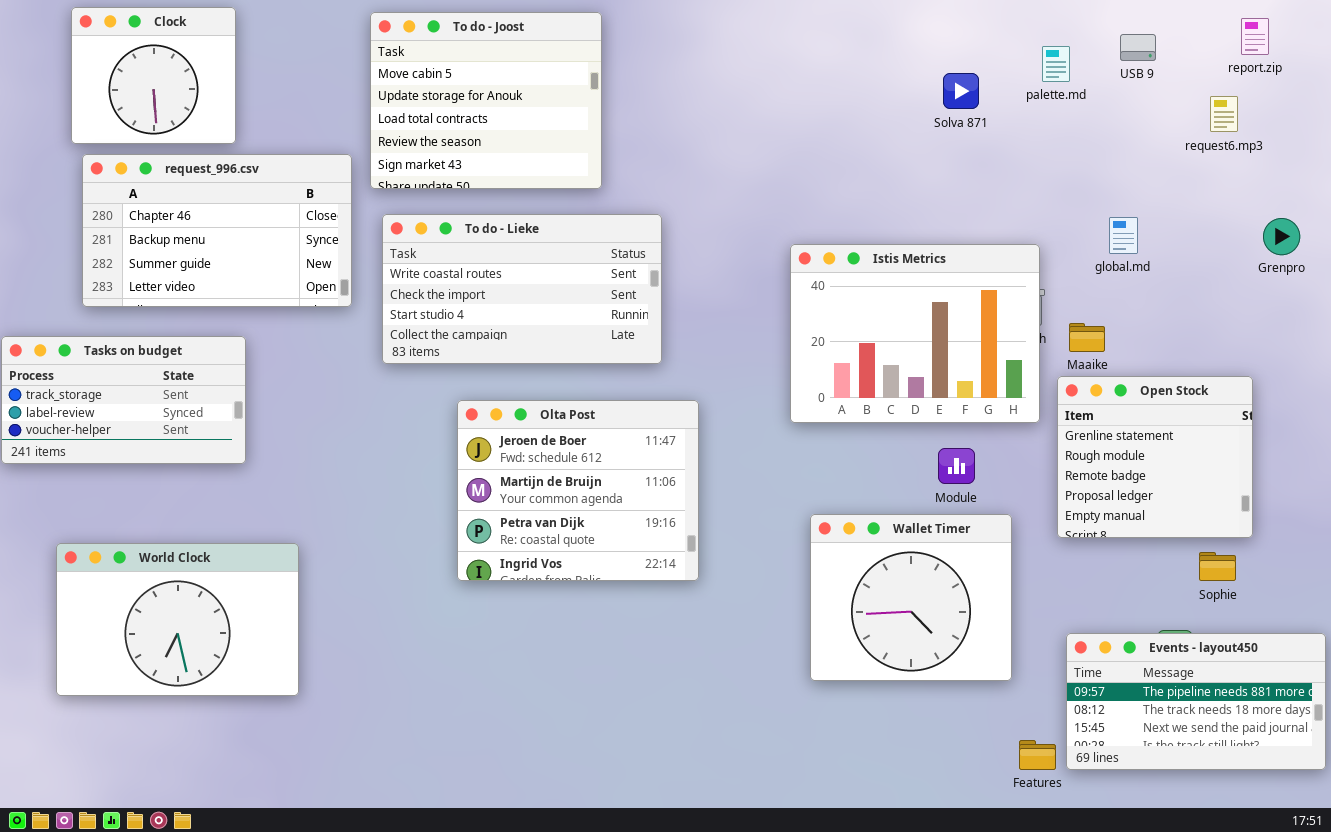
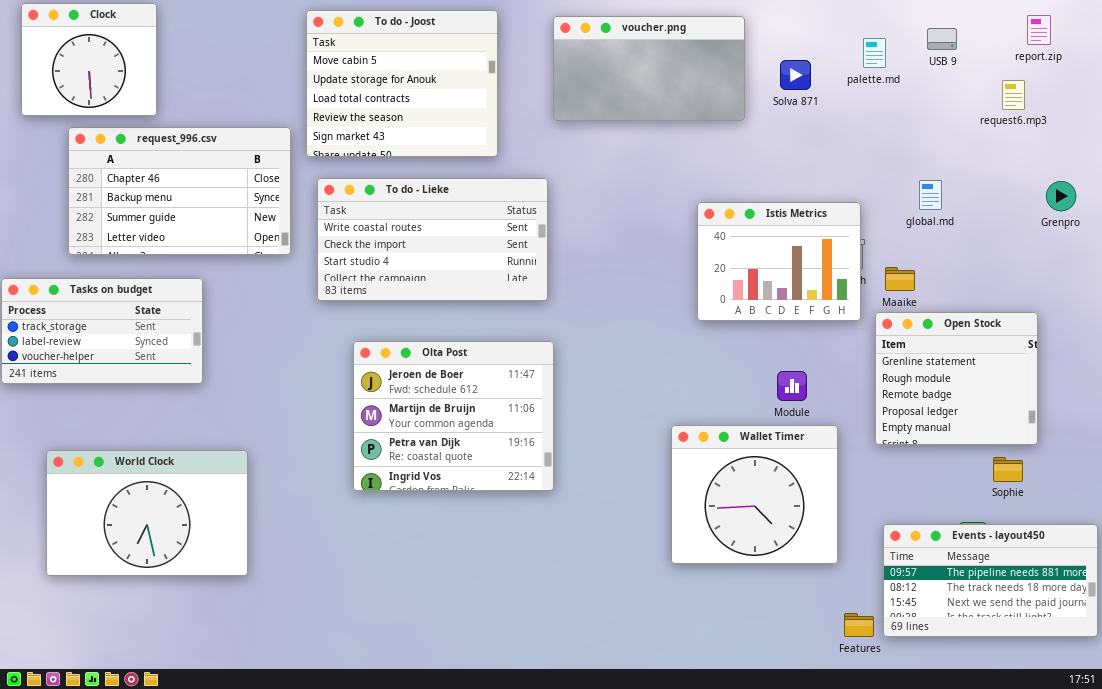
Clock: [71,7,236,144] -> [21,3,157,116], moved
voucher.png: none -> [553,16,745,121], opened
Istis Metrics: [790,244,1040,423] -> [697,202,861,321], resized
Olta Post: [457,400,699,581] -> [353,341,554,491], moved

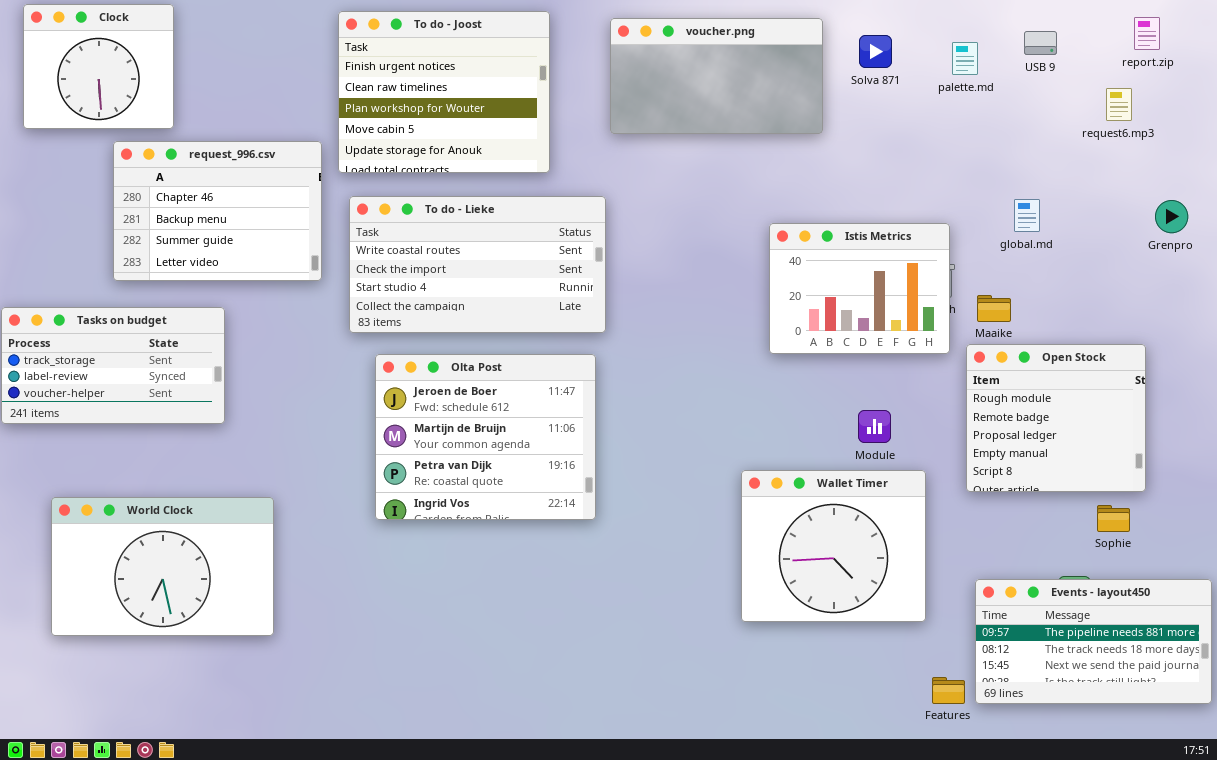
To do - Joost: [306,10,498,157] -> [338,11,550,173], scrolled up 3 rows
Solva 871: [780,60,811,90] -> [859,35,892,68], moved
request_996.csv: [68,127,291,255] -> [113,141,322,281], resized
Open Stock: [875,312,1038,445] -> [966,344,1146,492], scrolled down 1 row
Olta Post: [353,341,554,491] -> [375,354,596,520], moved

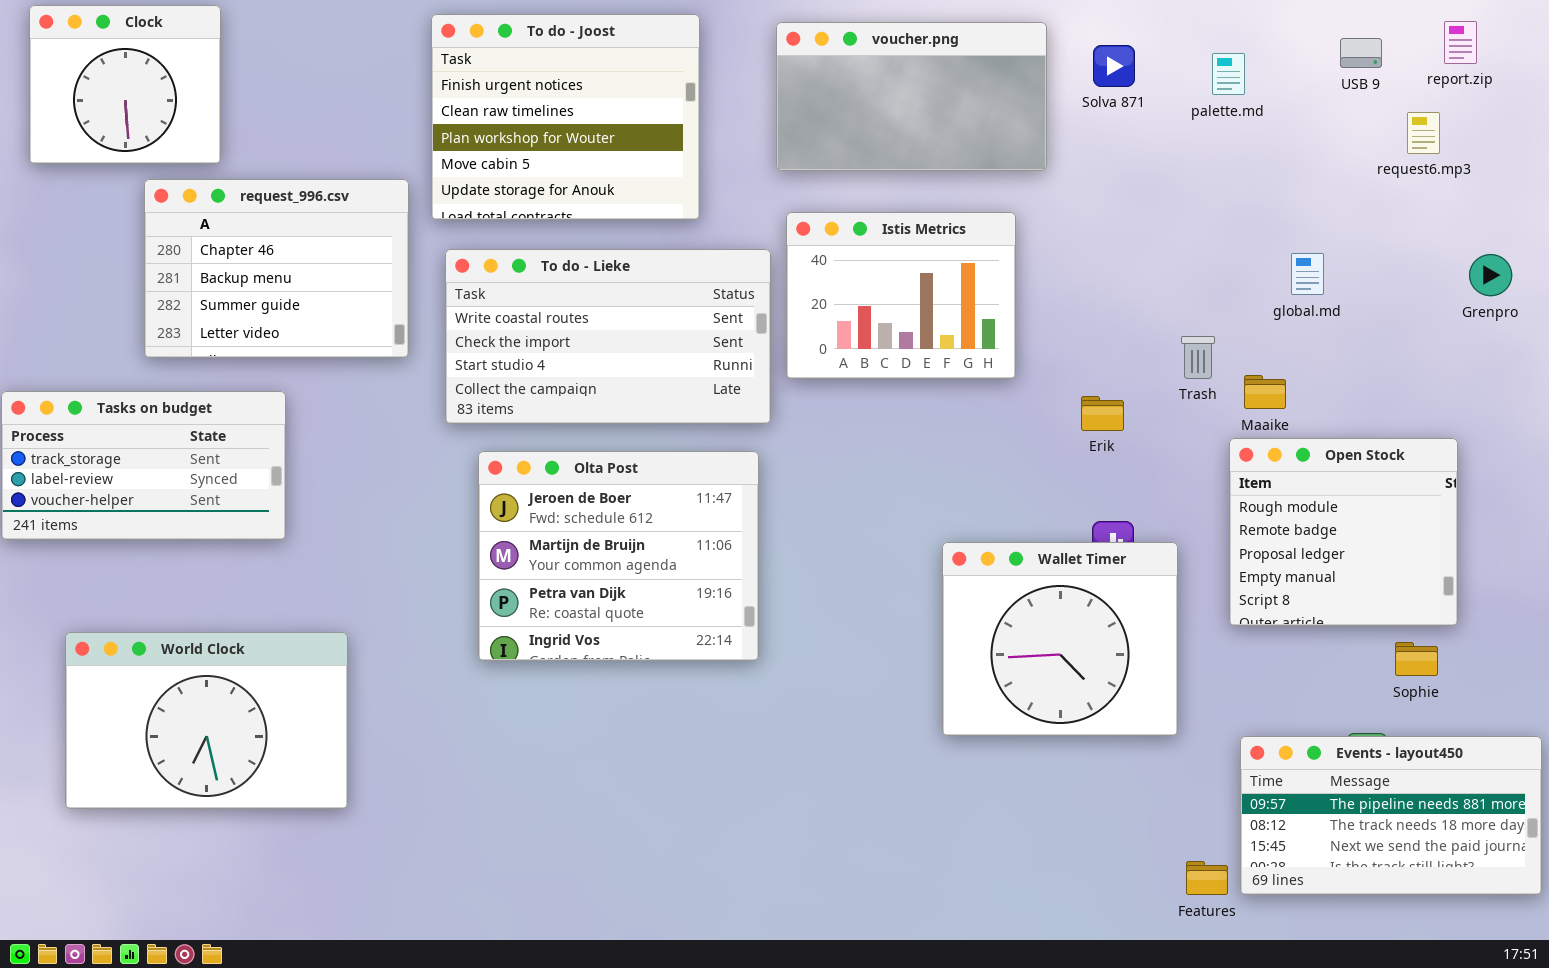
USB 9: [1024,31,1057,55] -> [1340,38,1382,68], moved
Istis Metrics: [769,223,950,354] -> [786,212,1016,379], moved
Wallet Timer: [741,470,926,622] -> [942,542,1178,736], moved

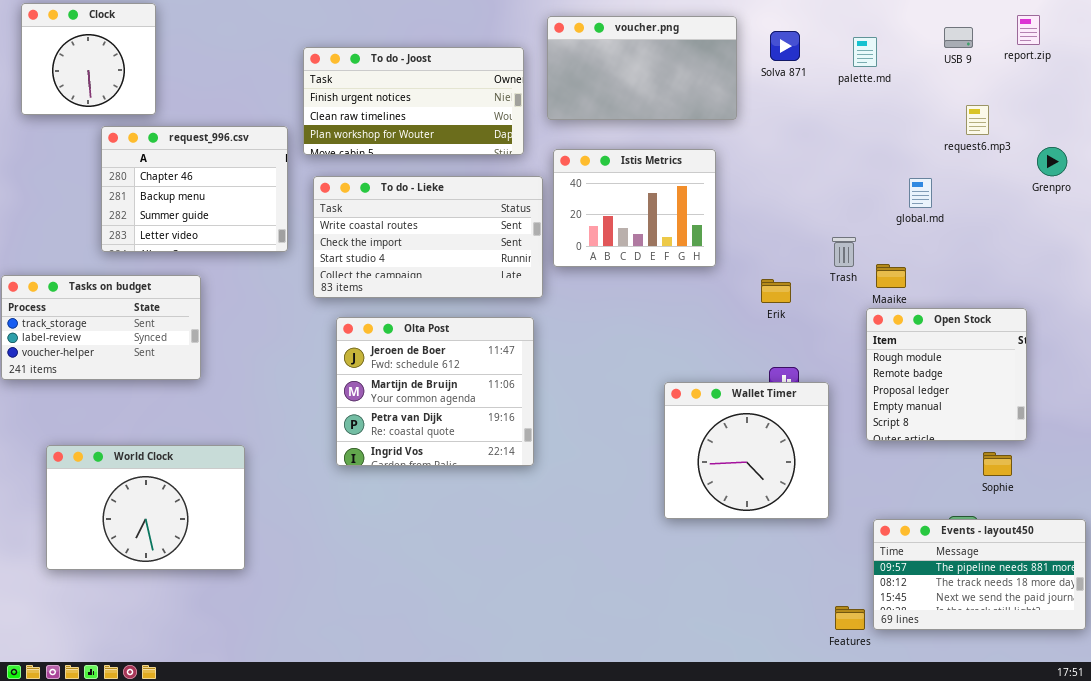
To do - Joost: [431,14,700,220] -> [303,47,524,155], resized
request6.mp3: [1407,112,1440,154] -> [966,105,989,135], moved
Grenpro: [1469,254,1512,296] -> [1037,147,1067,176], moved

